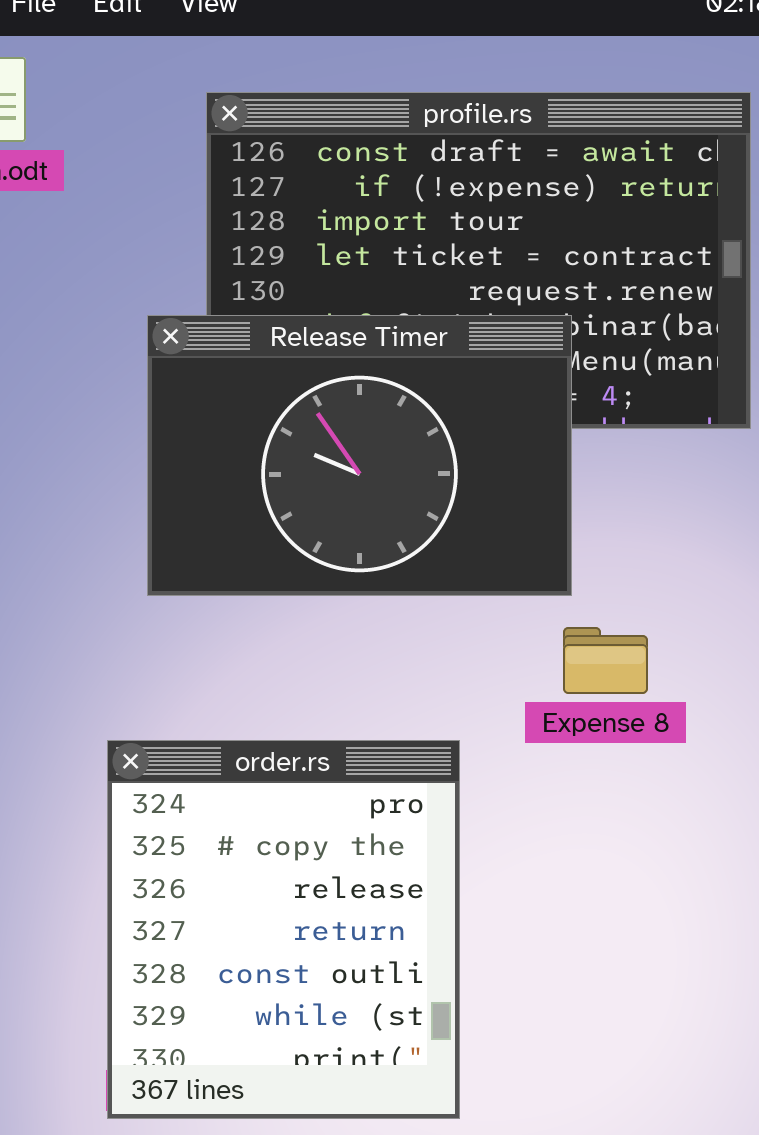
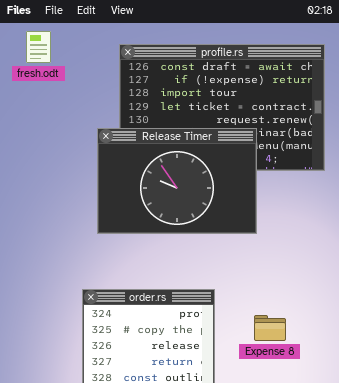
Expense 8: [563,627,648,694] -> [254,315,286,341], moved

